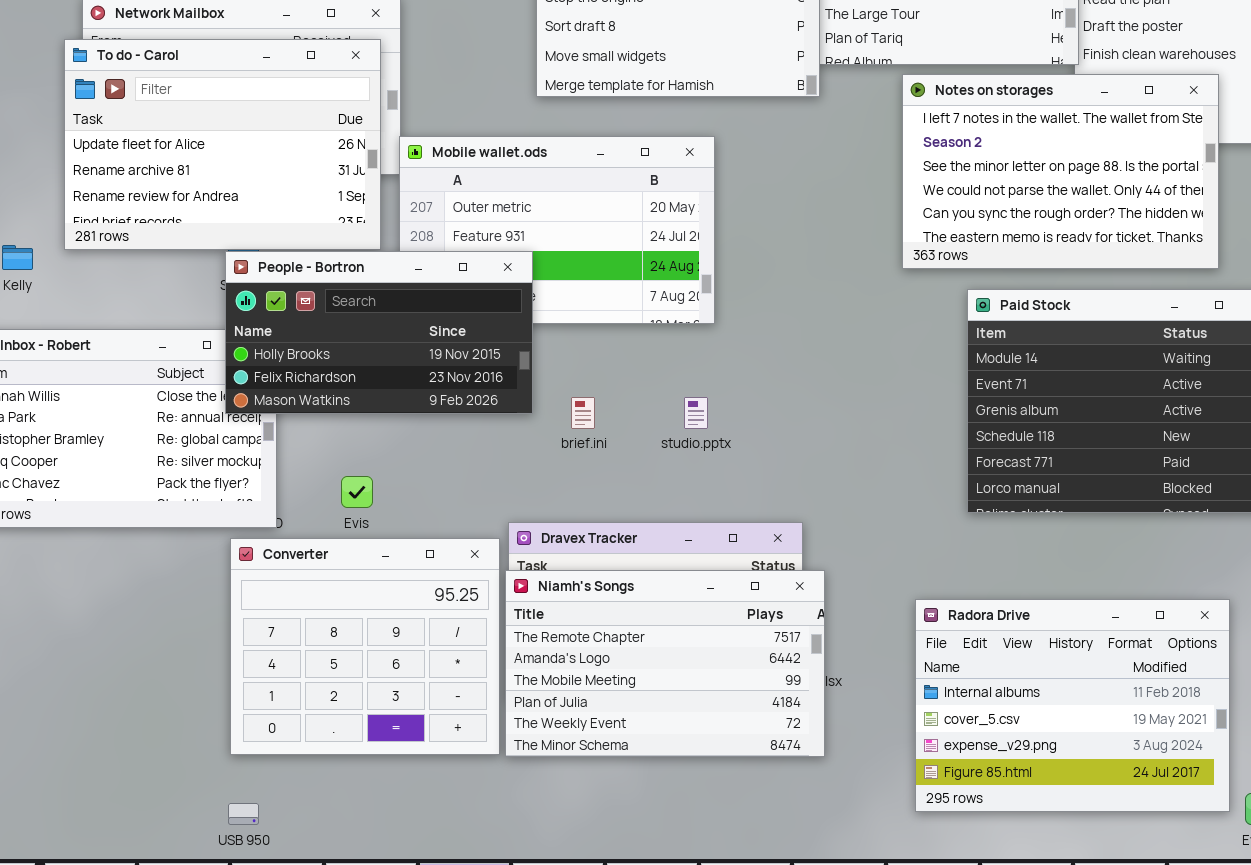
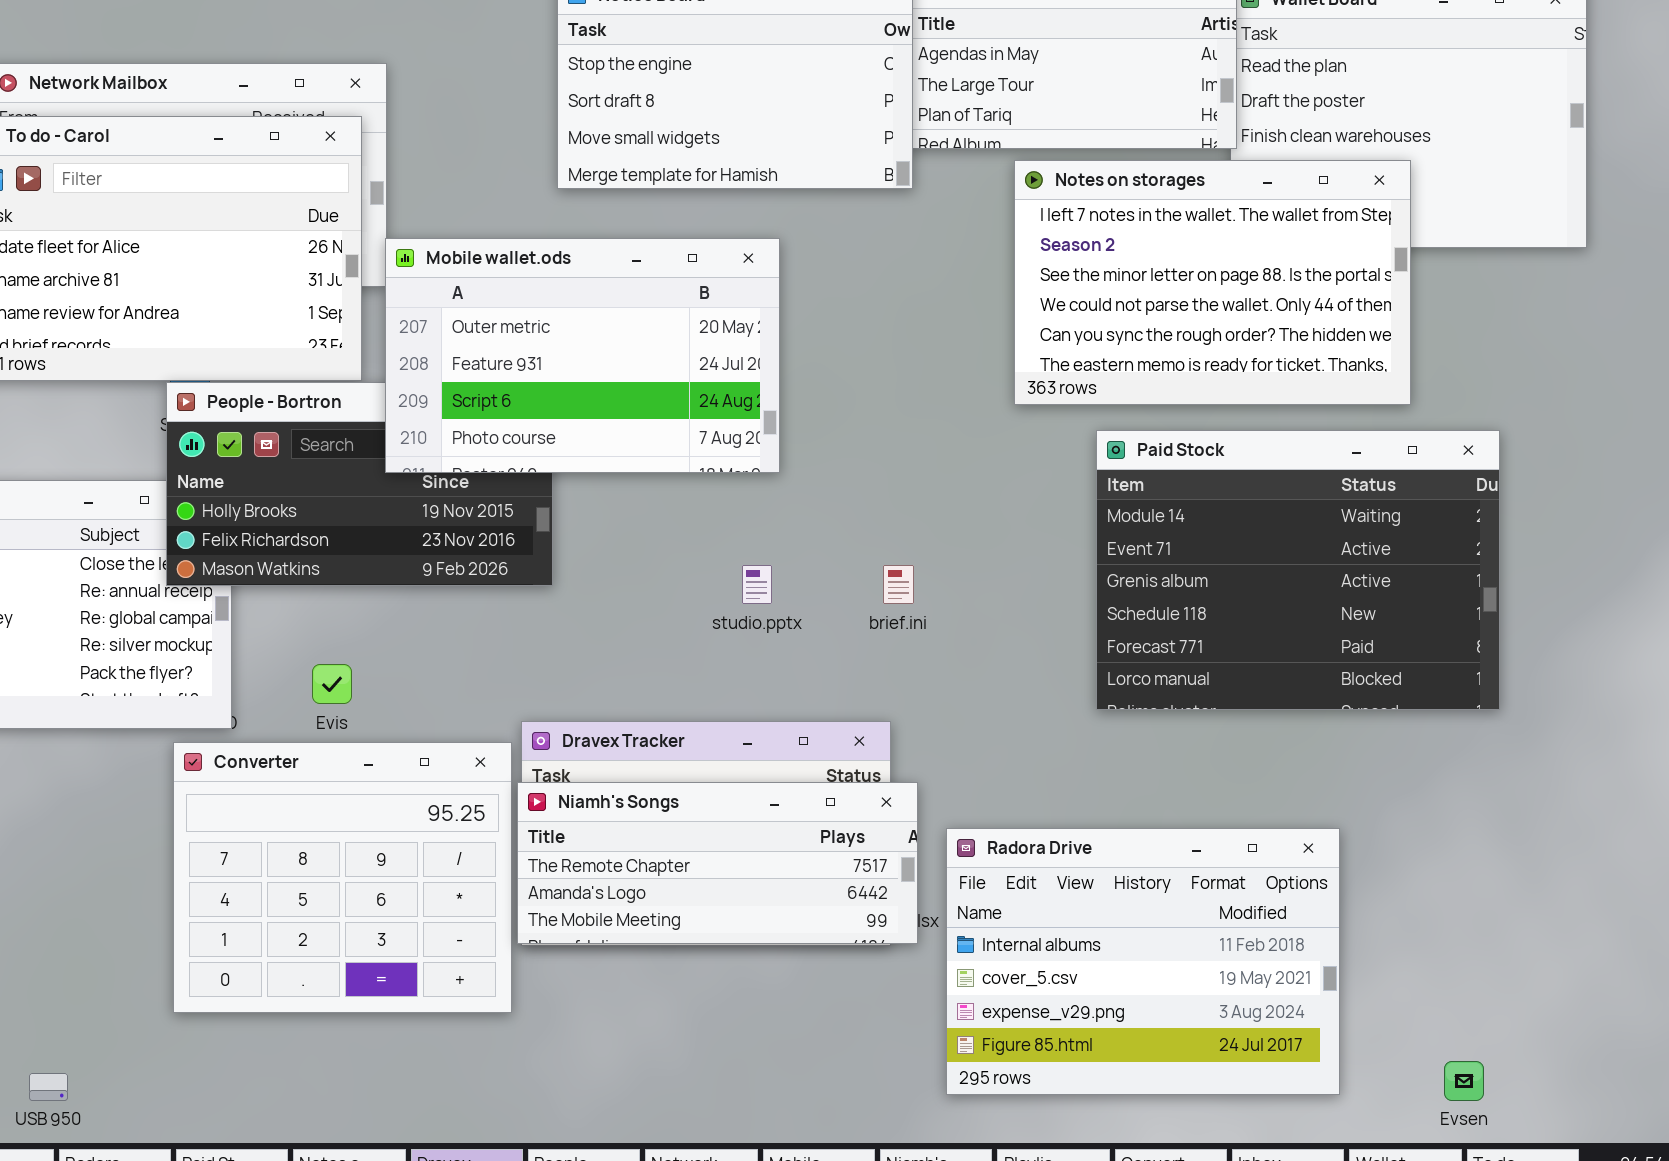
Mobile wallet.ods: [399,136,715,324] -> [385,238,780,473], raised
brief.ini: [571,397,595,429] -> [883,565,914,604], moved
Niamh's Songs: [505,570,825,757] -> [517,782,918,944], resized
Radora Drive: [915,599,1230,812] -> [946,828,1340,1095], moved
USB 950: [228,803,259,825] -> [29,1073,68,1101], moved

